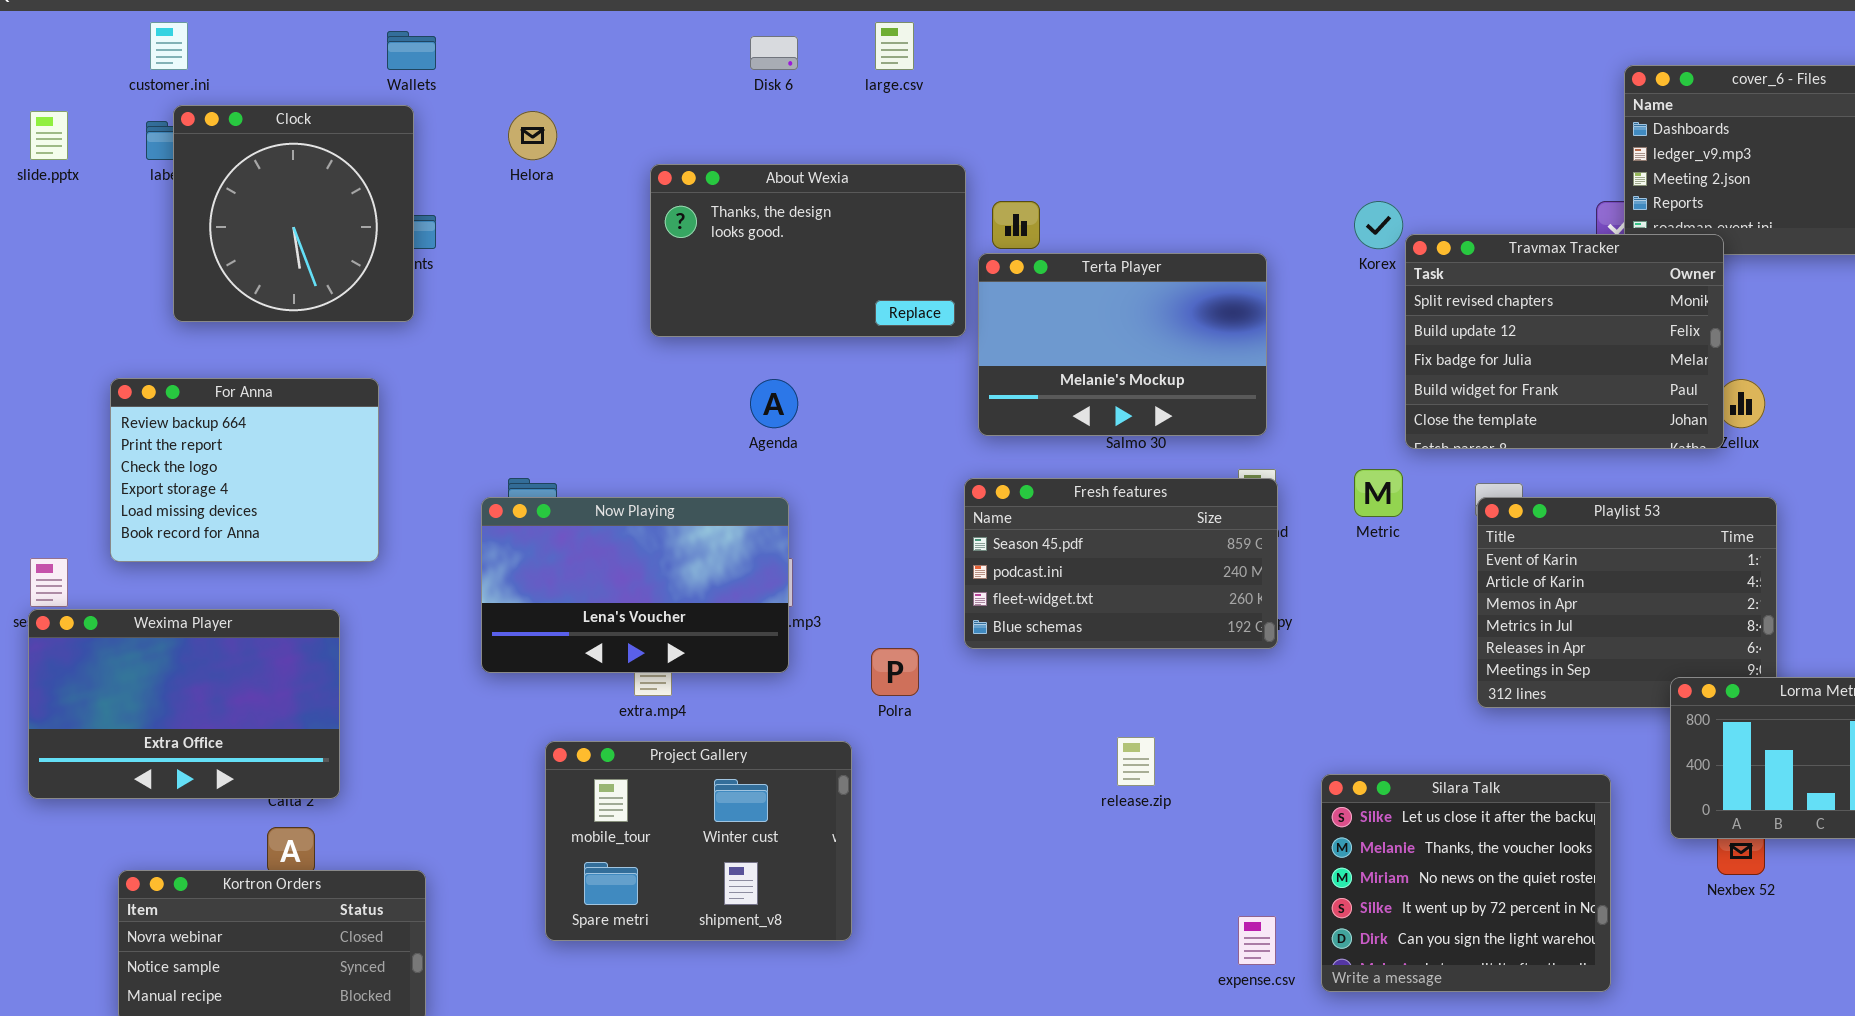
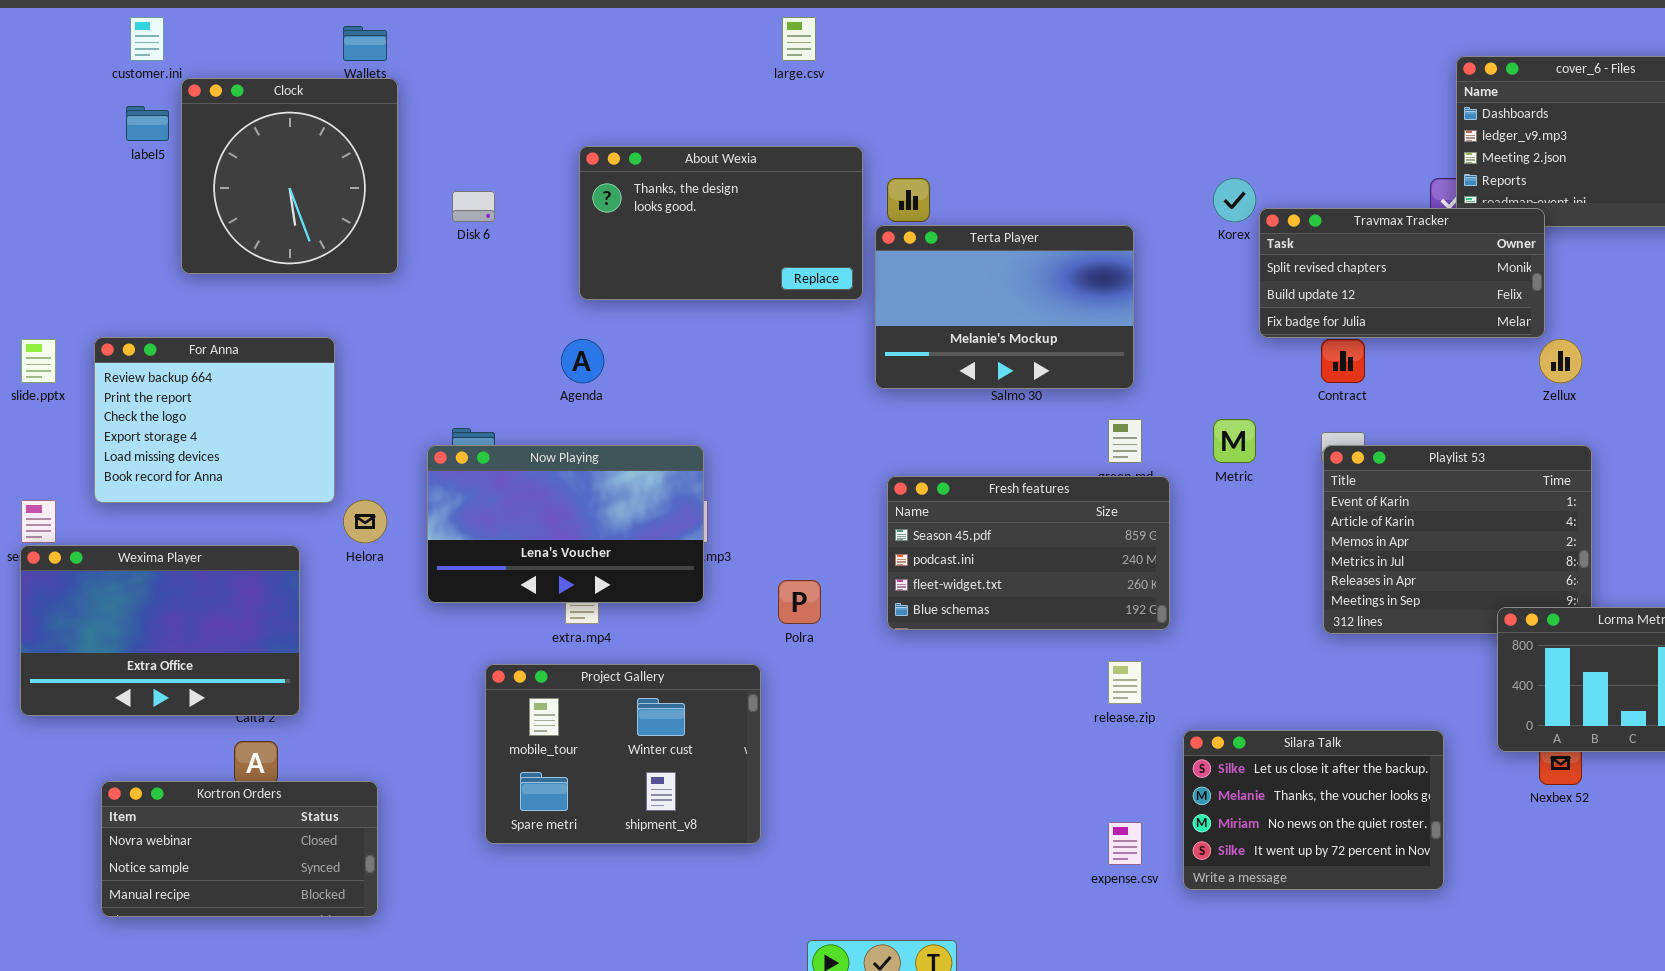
Disk 6: [750,36,798,70] -> [452,191,495,222], moved
Clock: [173,105,414,322] -> [181,78,398,274], moved
slide.pptx: [30,111,68,160] -> [21,339,56,383], moved
Helora: [508,111,557,160] -> [343,500,387,543], moved
Travmax Tracker: [1405,234,1724,449] -> [1259,208,1545,338], resized
Agenda: [750,379,798,428] -> [561,339,604,383], moved
Fresh features: [964,478,1278,649] -> [887,476,1170,630], moved
release.zip: [1117,737,1155,786] -> [1108,661,1142,704], moved
Silara Talk: [1321,774,1611,992] -> [1183,730,1444,890], resized

